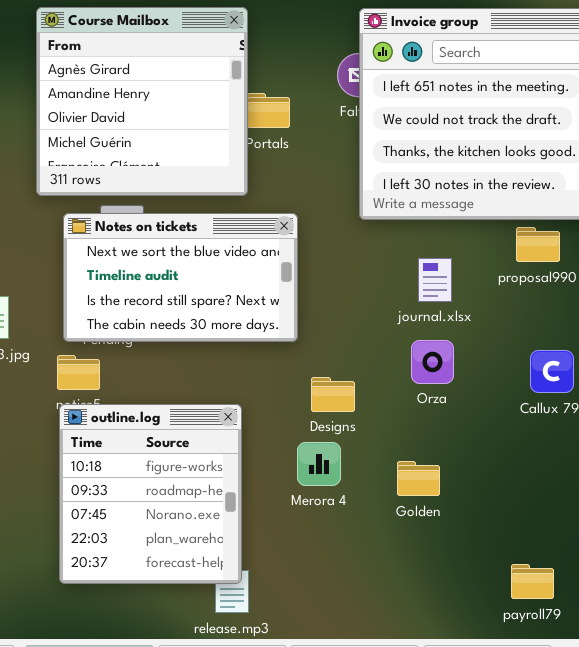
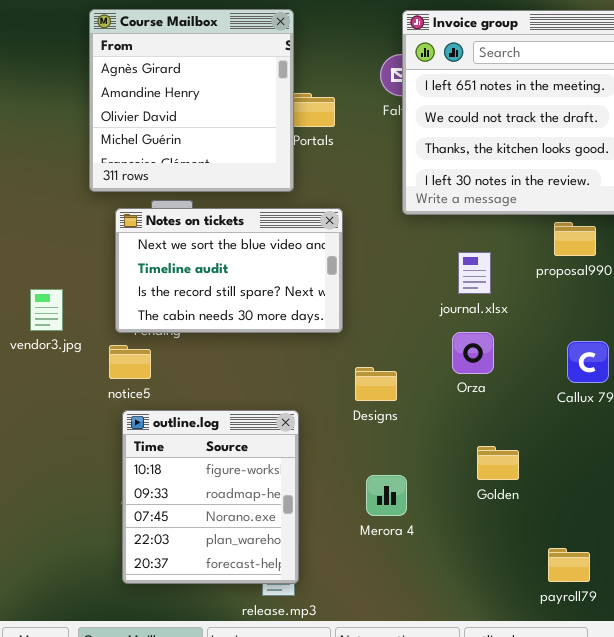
outline.log: [59,404,242,584] -> [122,410,299,584], moved
Merora 4: [297,442,341,486] -> [366,475,407,516], moved
Golden: [397,461,440,496] -> [477,446,519,480], moved

